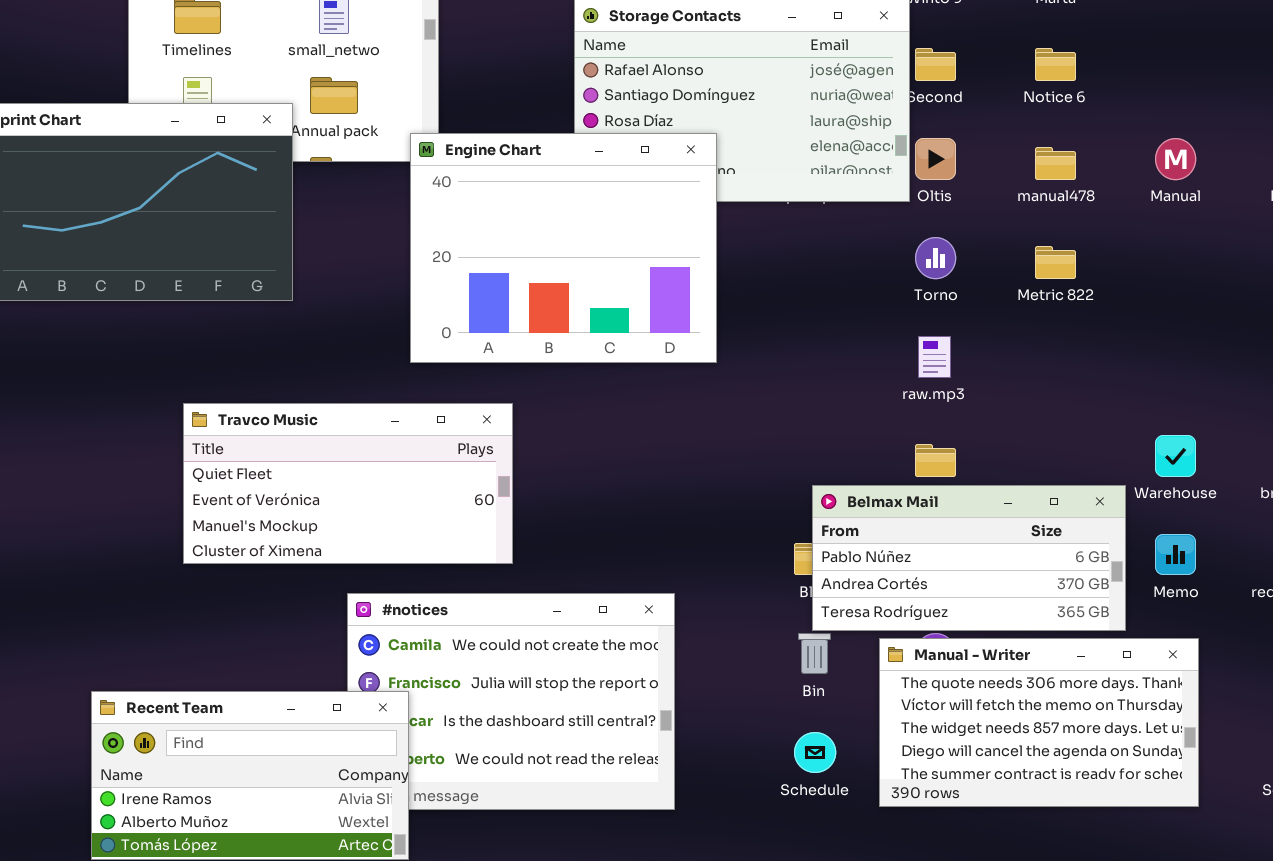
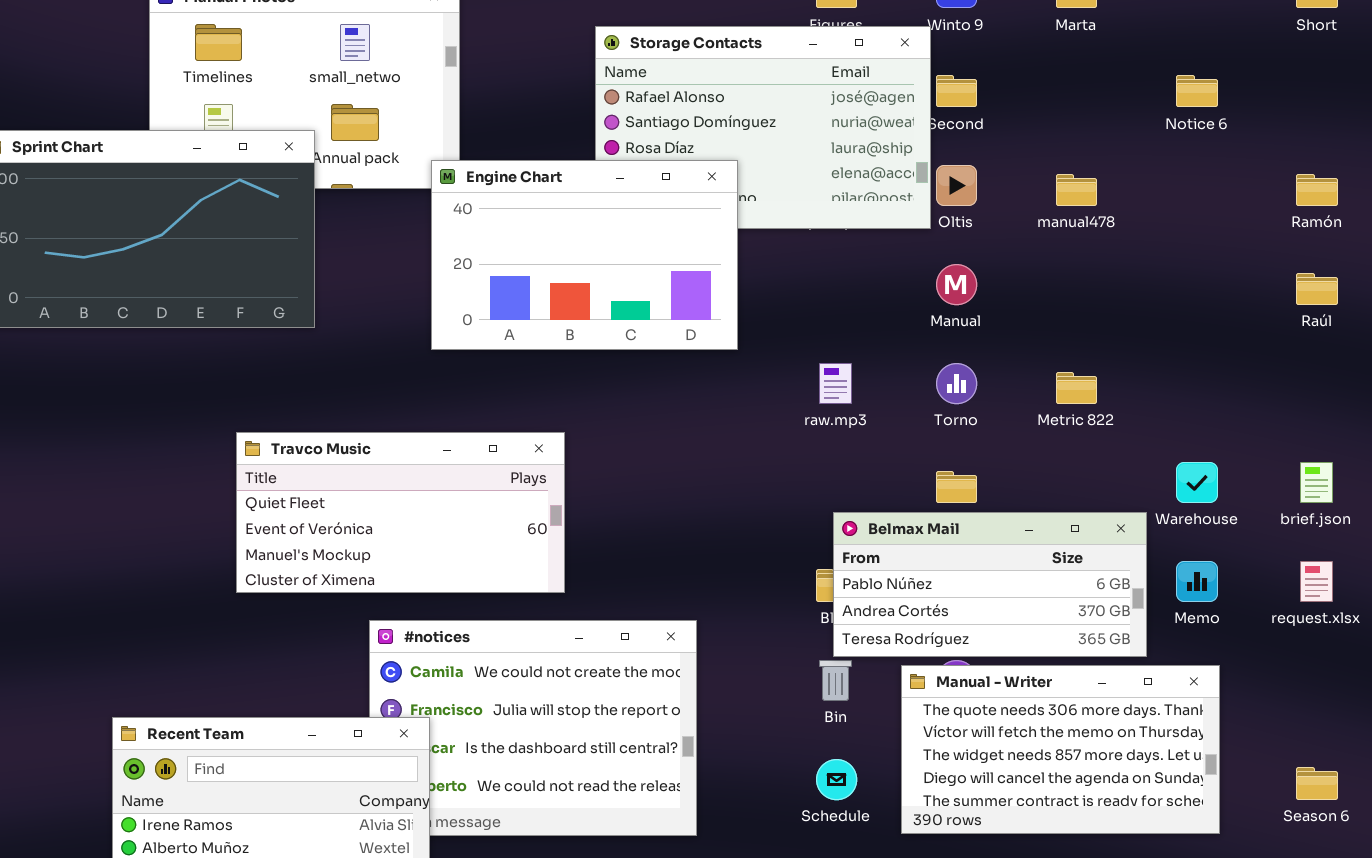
Notice 6: [1035,48,1076,81] -> [1176,75,1218,107], moved
Engine Chart: [410,133,717,363] -> [431,160,738,350], resized
Manual: [1155,138,1196,180] -> [936,264,977,305], moved
Torno: [915,237,956,279] -> [936,363,977,404], moved
Metric 822: [1035,246,1076,279] -> [1056,372,1097,404], moved
raw.mp3: [918,336,951,378] -> [819,363,852,404], moved
Travco Music: [183,403,513,564] -> [236,432,565,593], moved

